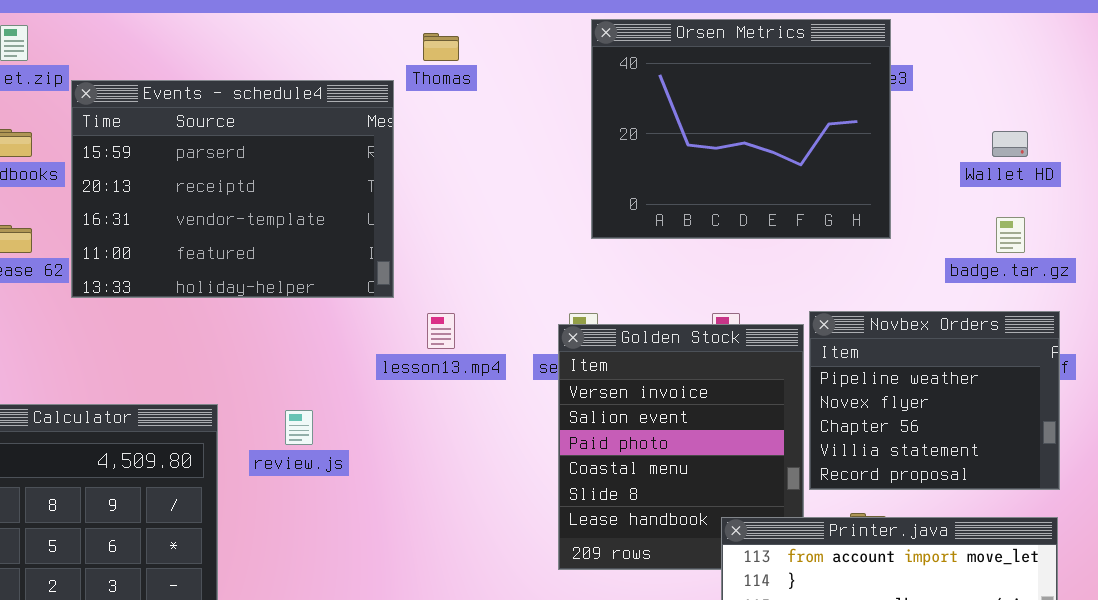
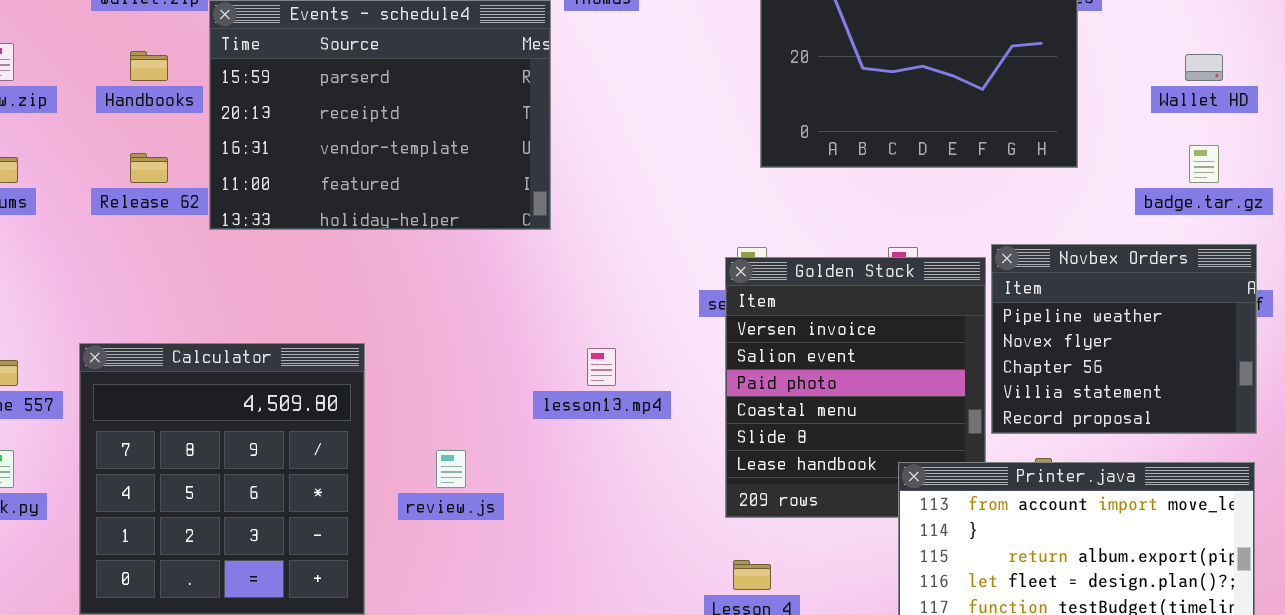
lesson13.mp4: [427,313,455,349] -> [587,348,616,386], moved
review.js: [285,410,313,445] -> [436,450,466,488], moved

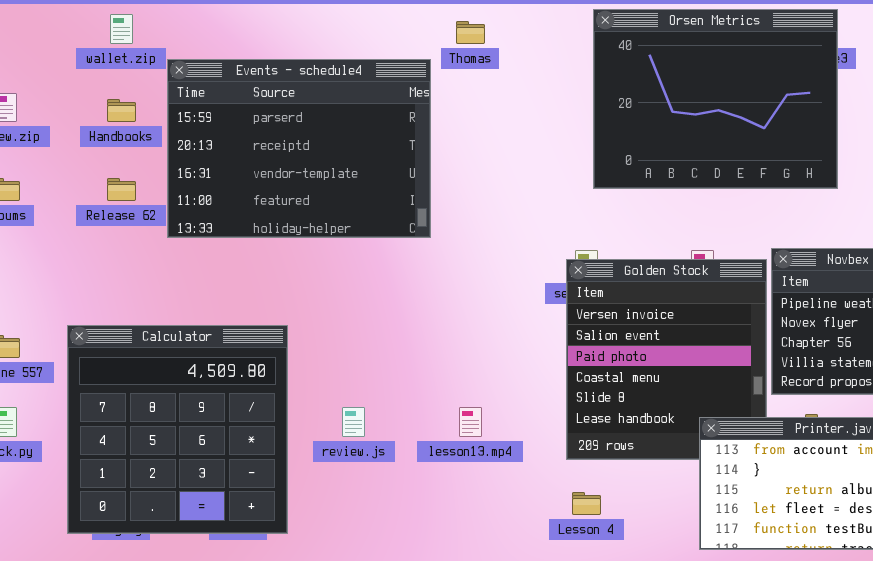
lesson13.mp4: [587,348,616,386] -> [459,407,482,437], moved

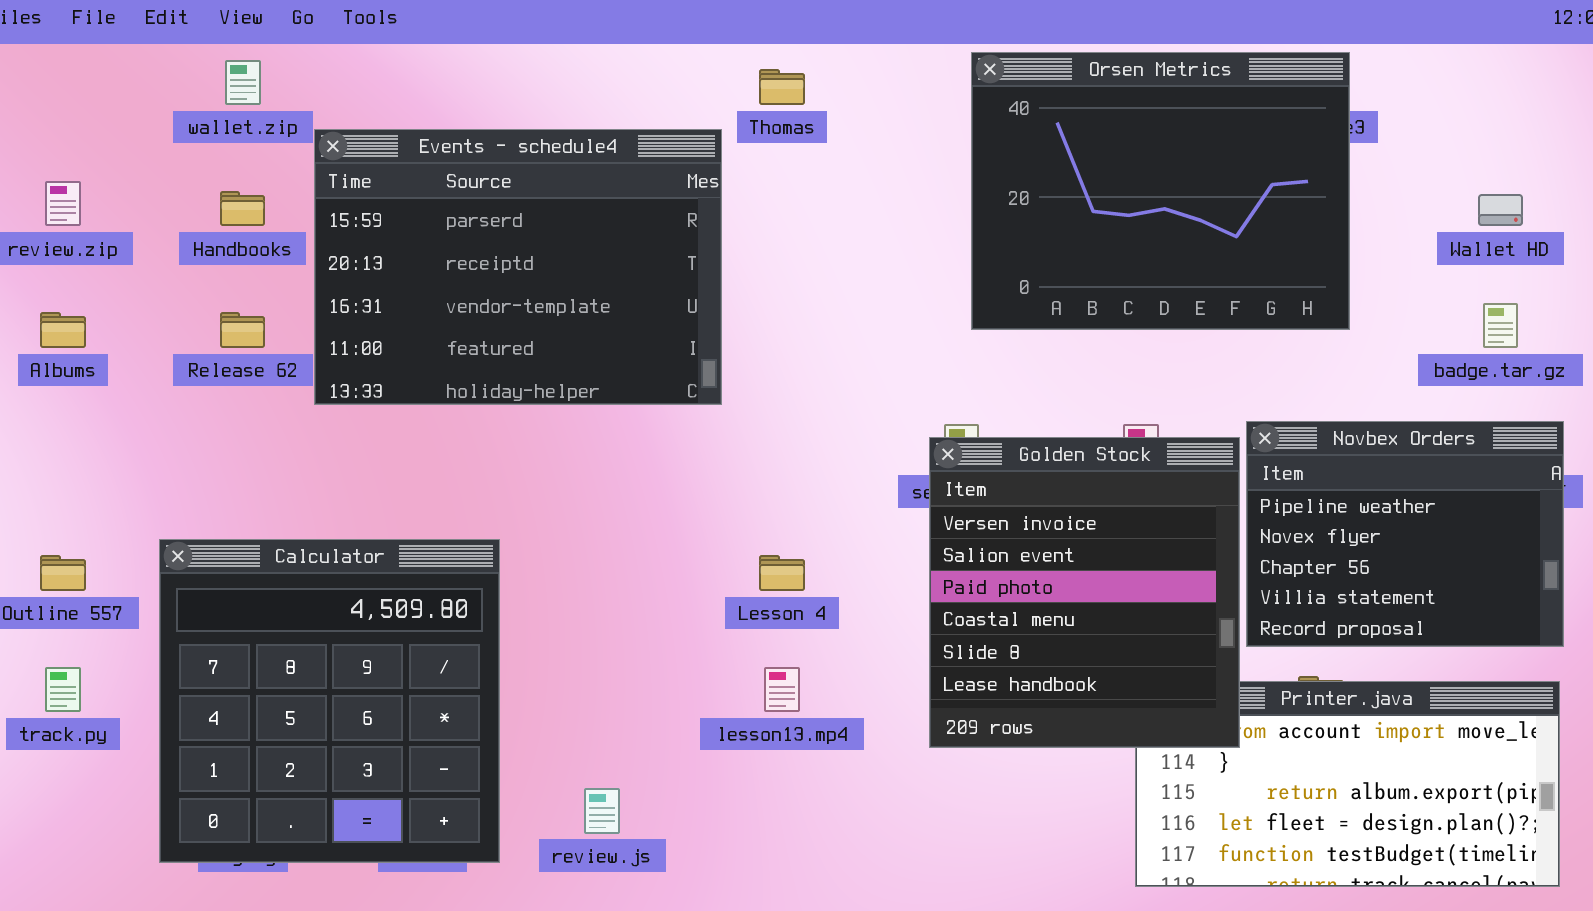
Golden Stock: [566,259,767,460] -> [929,437,1240,748], raised
review.js: [342,407,365,437] -> [584,788,620,834], moved
Lesson 4: [572,492,601,515] -> [759,555,805,591], moved

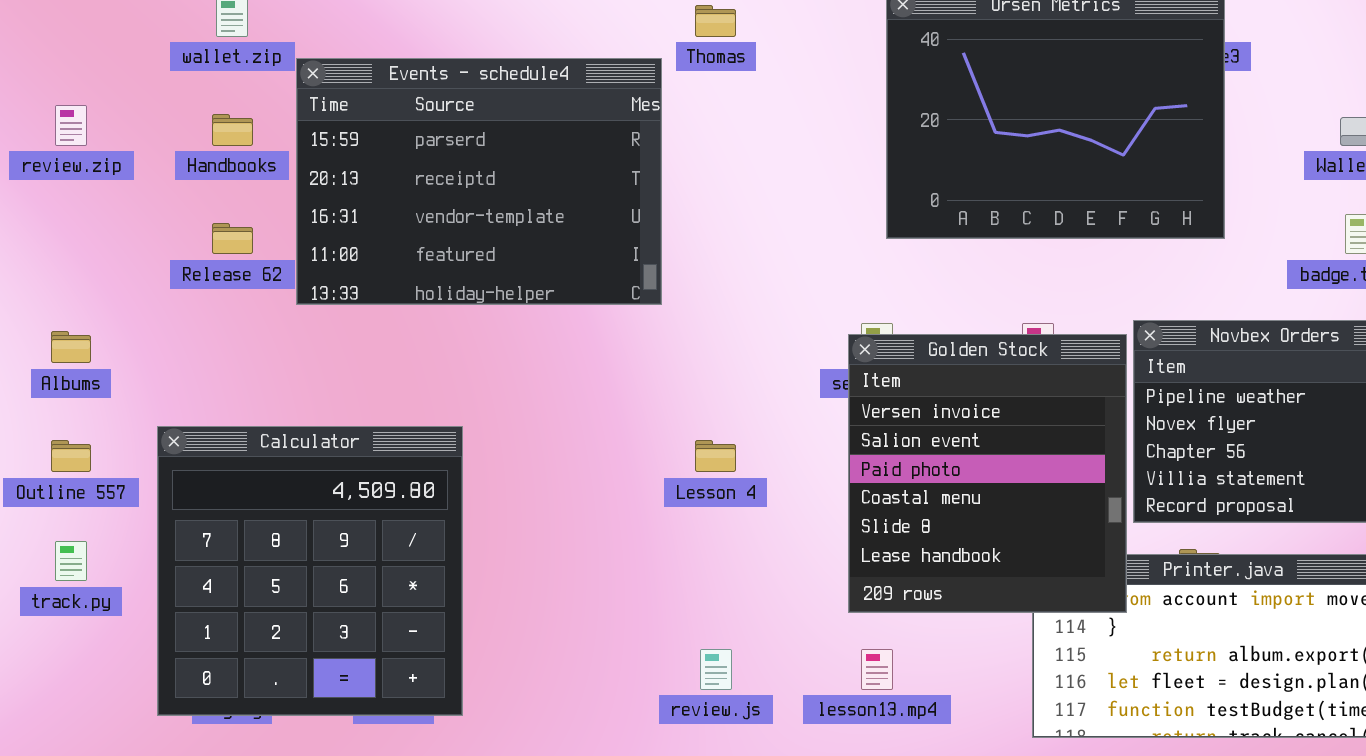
Albums: [40,312,86,348] -> [51,331,91,363], moved
lesson13.mp4: [764,667,800,712] -> [861,649,893,690], moved
review.js: [584,788,620,834] -> [700,649,732,690], moved

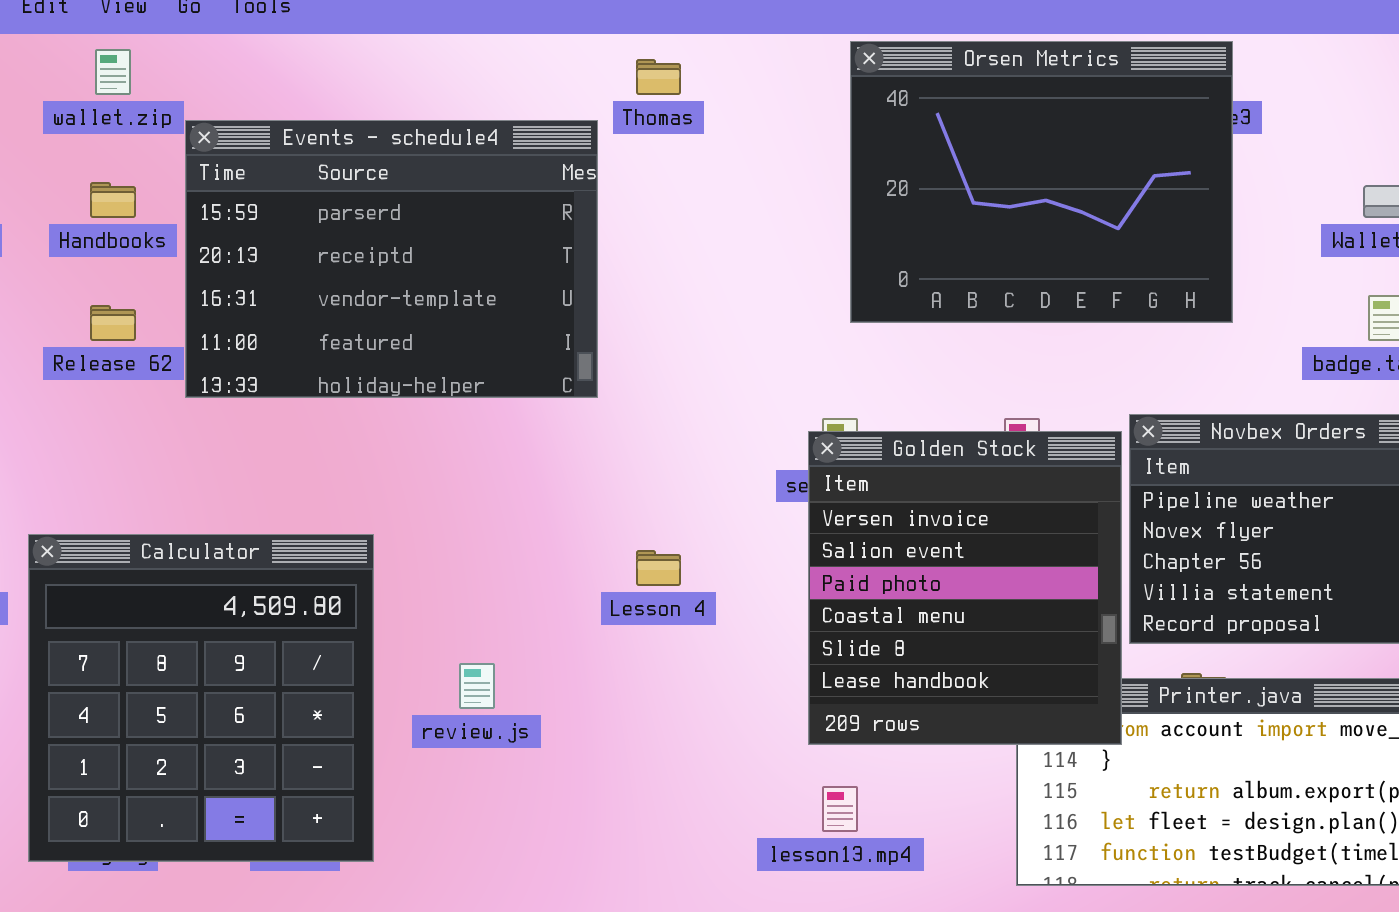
review.js: [700,649,732,690] -> [459,663,495,709], moved

